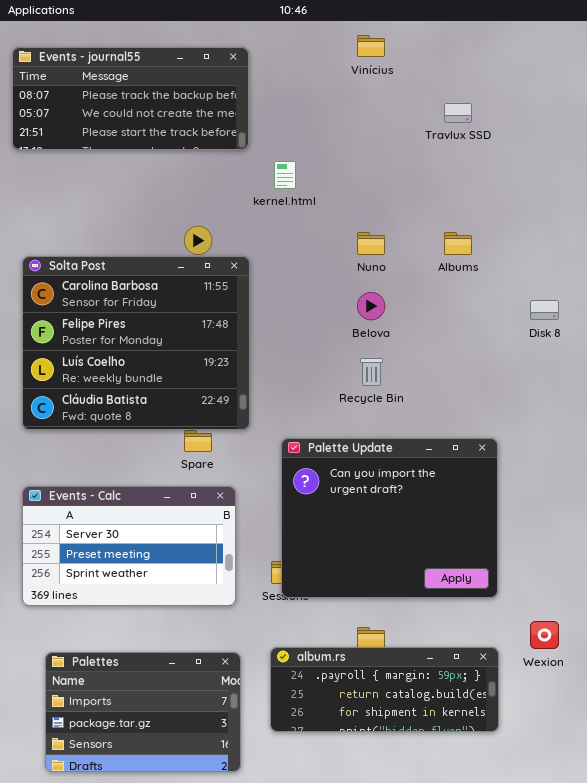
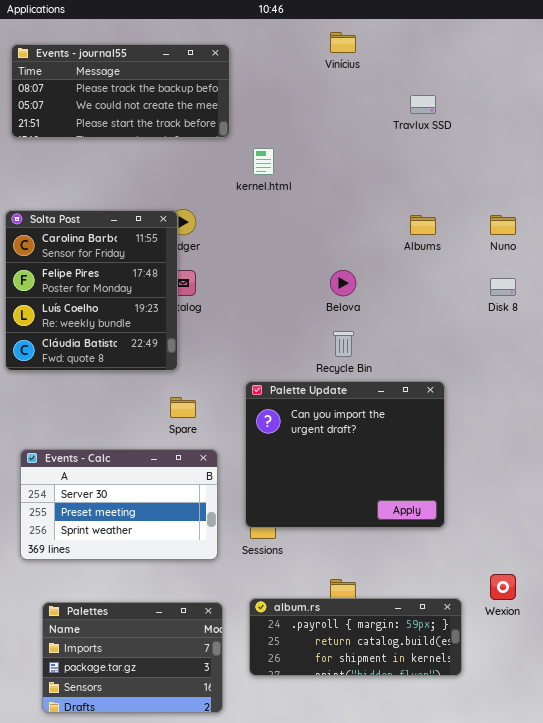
Nuno: [357,232,385,255] -> [490,215,516,235], moved
Solta Post: [22,256,250,430] -> [5,210,178,371], moved, resized
Palette Update: [281,438,498,598] -> [245,381,445,528], moved

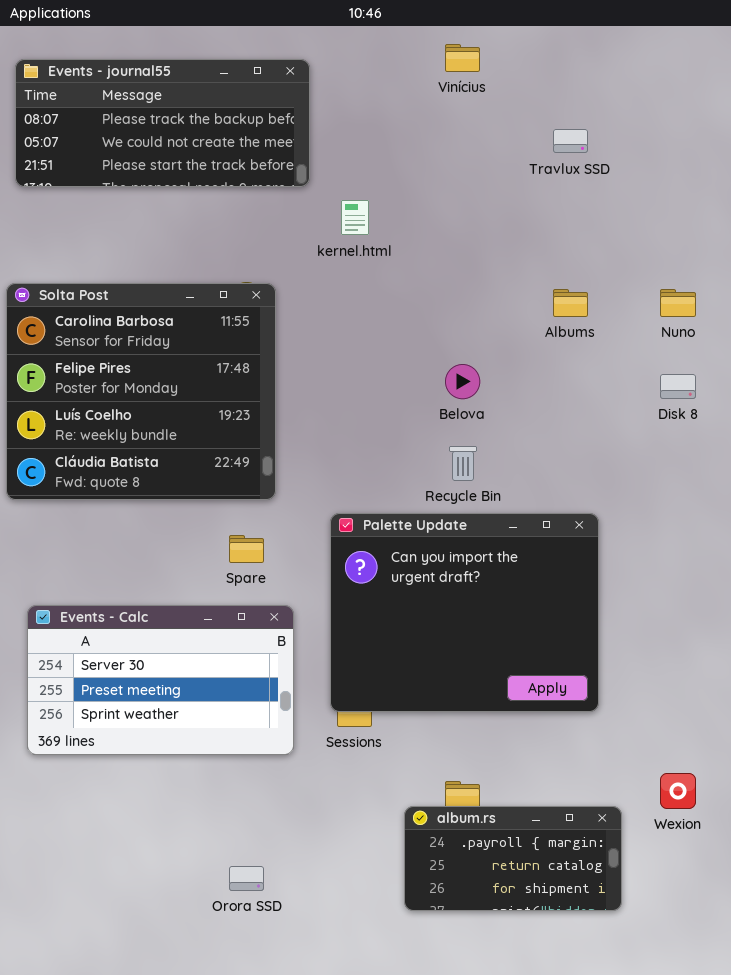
Solta Post: [5,210,178,371] -> [6,283,276,500], resized
album.rs: [249,598,462,676] -> [404,806,622,911], resized
Palettes: [42,602,223,713] -> none, closed

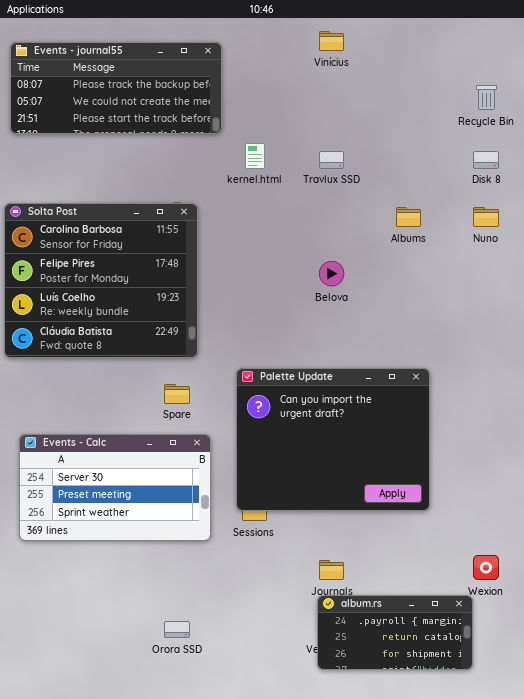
Travlux SSD: [553,129,588,153] -> [319,151,344,169], moved
Disk 8: [660,374,696,399] -> [473,151,499,169], moved
Recycle Bin: [449,446,477,481] -> [476,85,497,110], moved
album.rs: [404,806,622,911] -> [317,595,473,670], moved

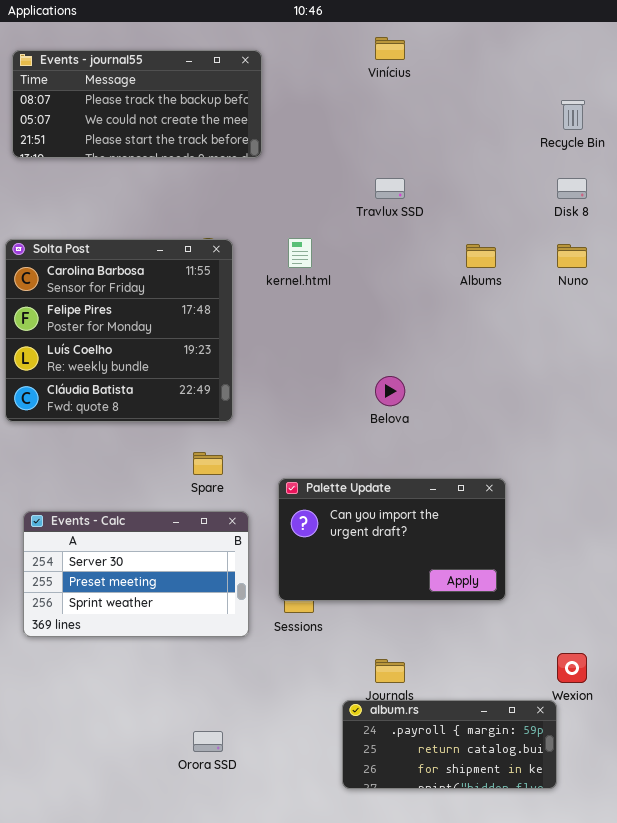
kernel.html: [245,143,265,169] -> [288,238,312,268], moved
Belova: [319,261,344,286] -> [375,376,405,406], moved
Palette Update: [236,368,430,511] -> [278,478,506,601], resized
album.rs: [317,595,473,670] -> [342,700,557,789], resized

